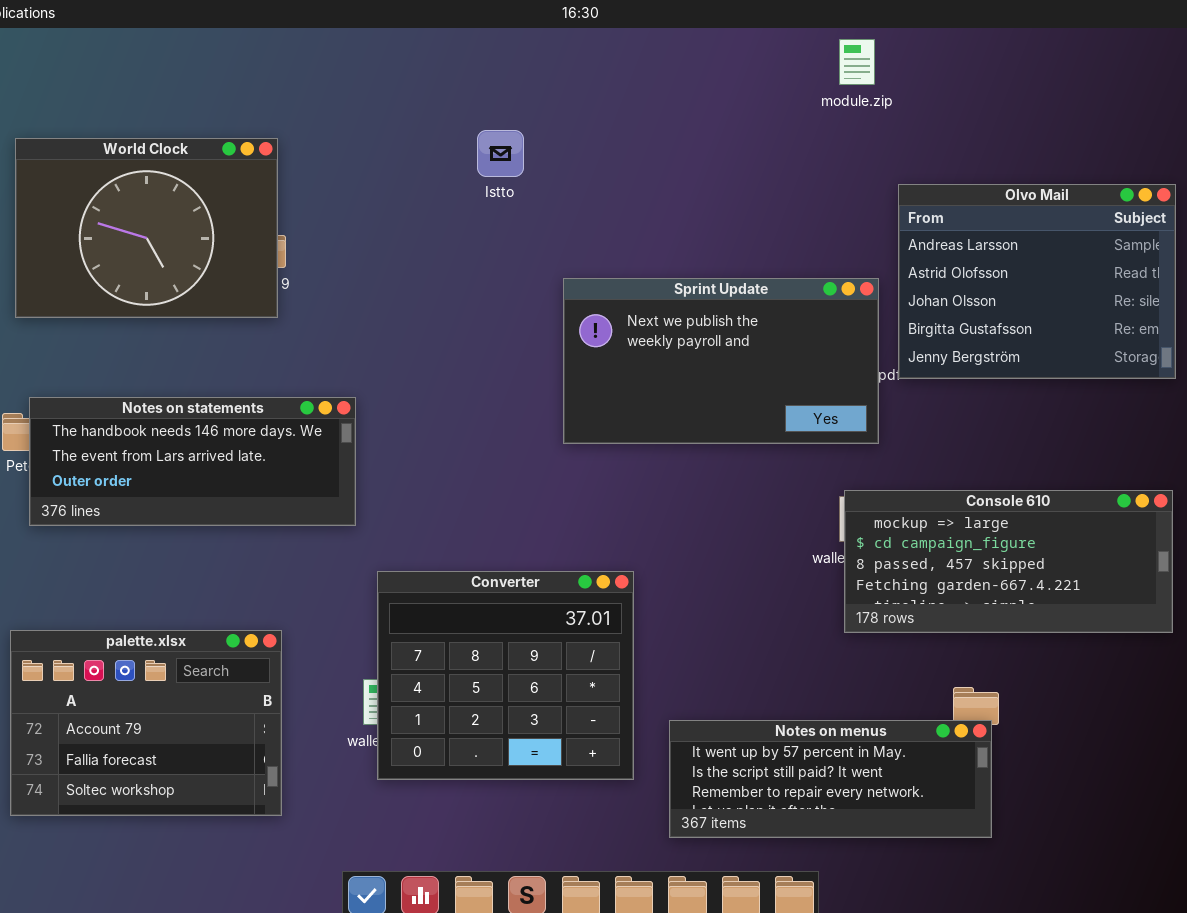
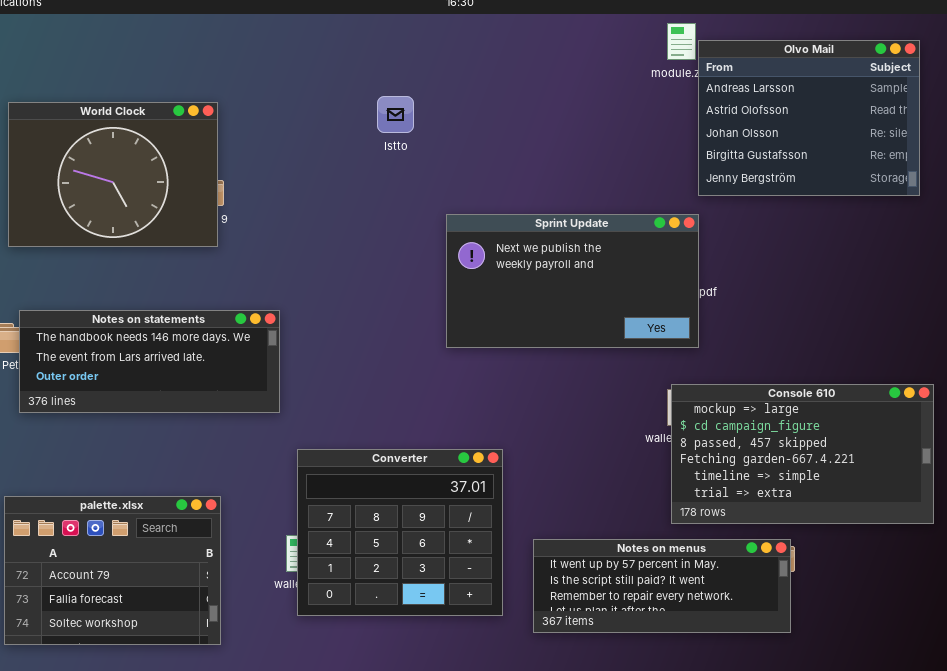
Olvo Mail: [898,184,1176,379] -> [698,40,920,196], moved
Console 610: [844,490,1173,633] -> [671,384,934,524], resized
Notes on menus: [669,720,992,838] -> [533,539,791,633], moved

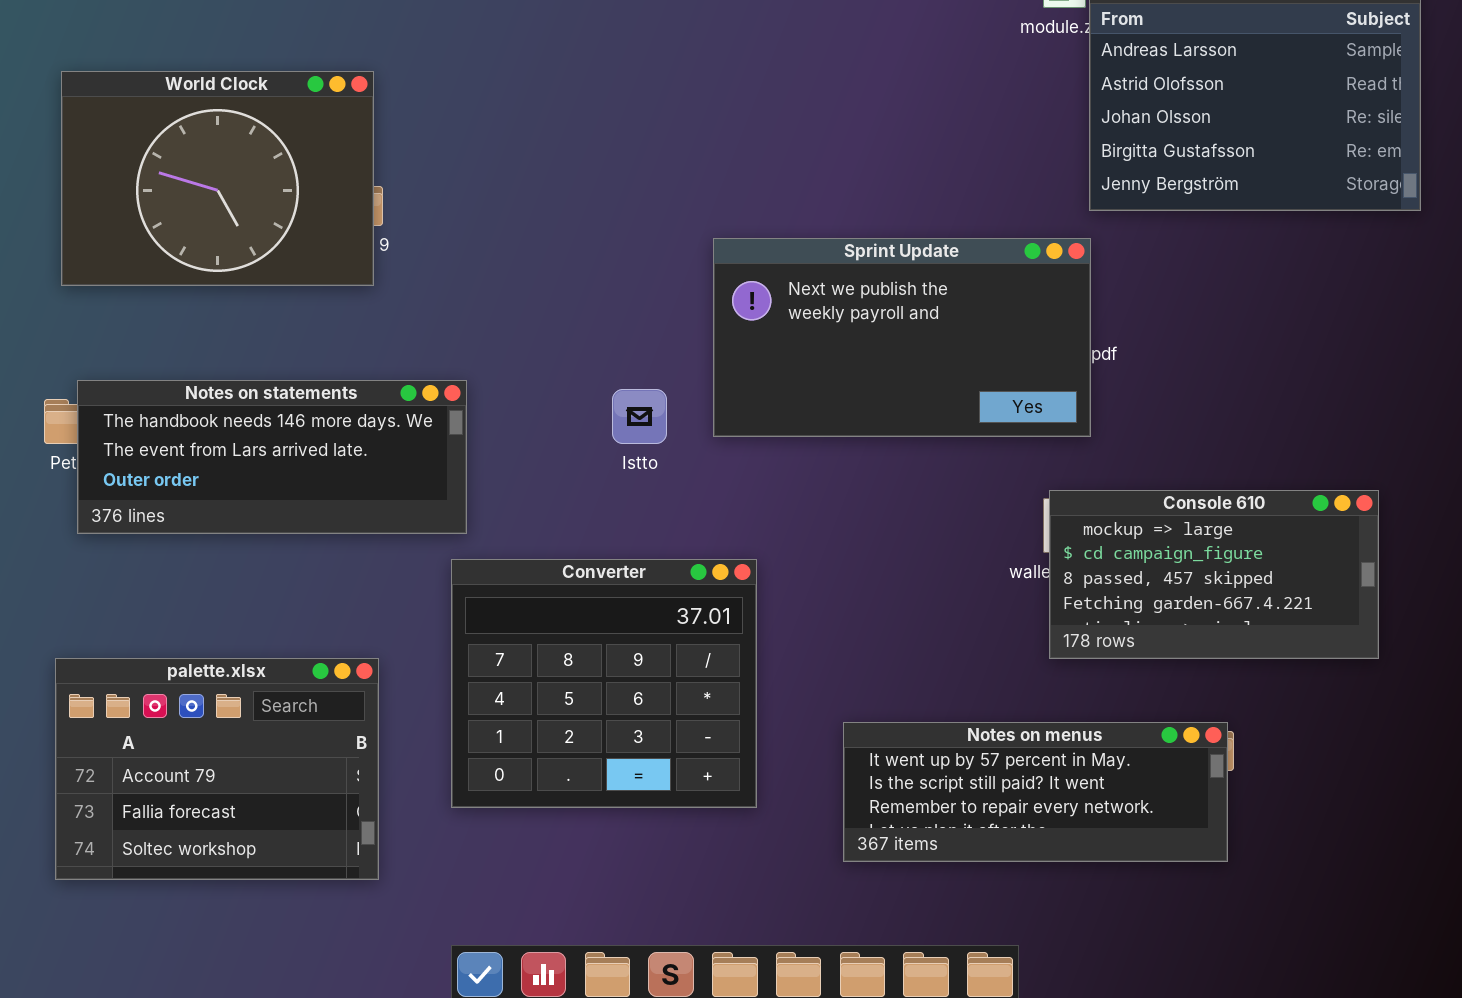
Istto: [377,96,414,133] -> [612,389,667,444], moved
Console 610: [671,384,934,524] -> [1049,490,1379,659], resized
Converter: [297,449,503,616] -> [451,559,757,808], moved

